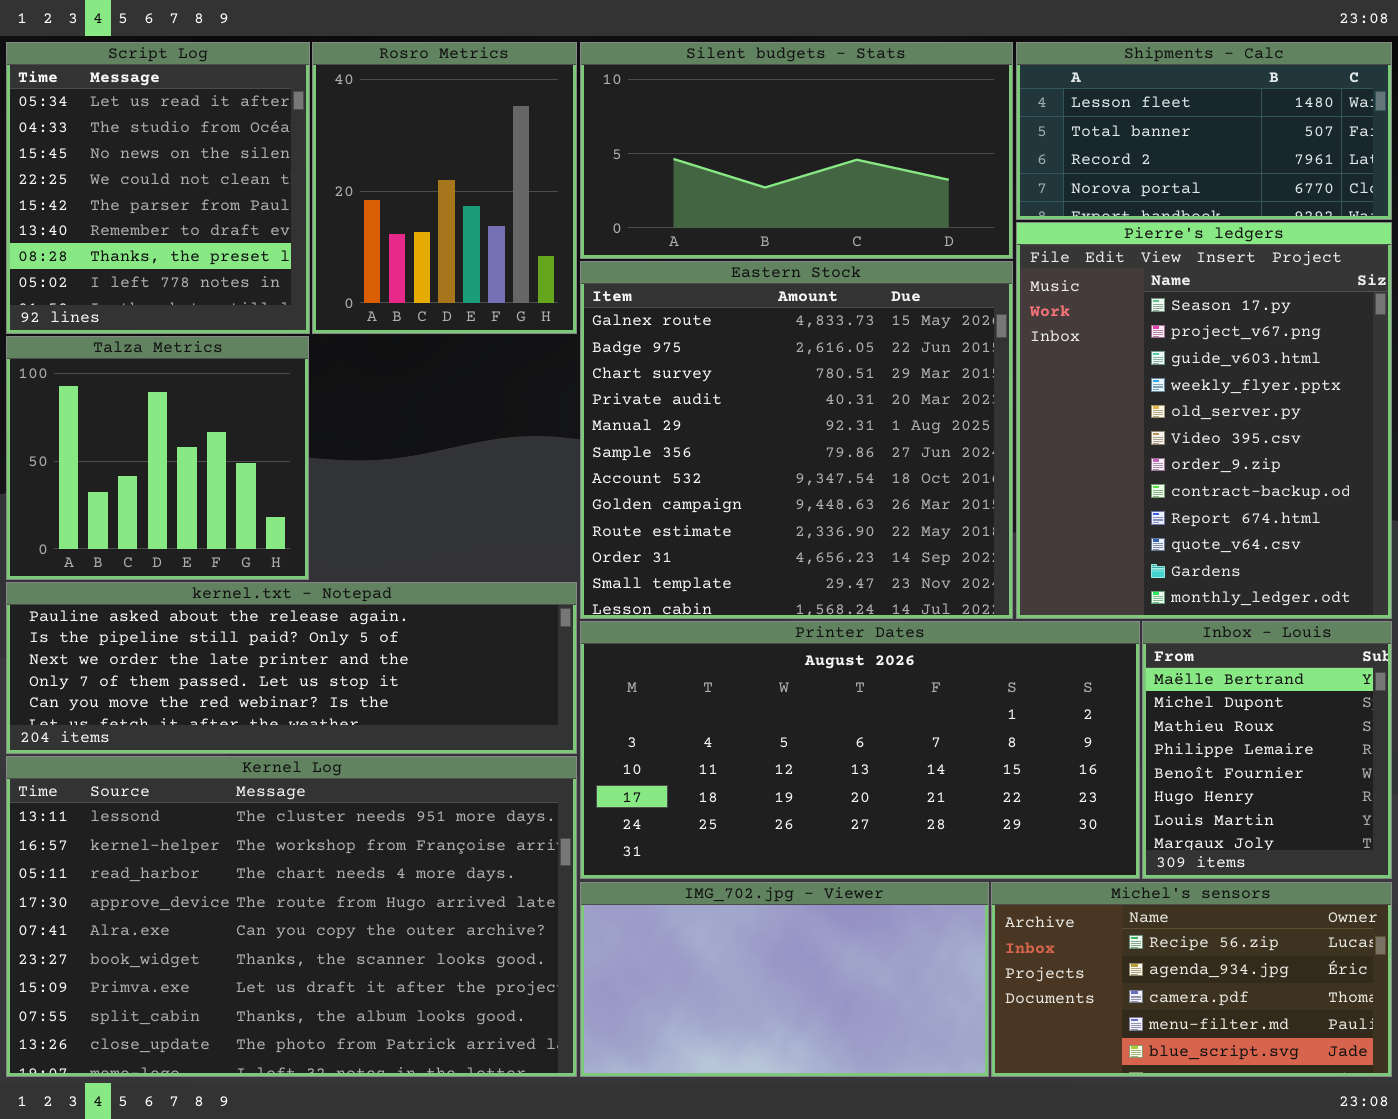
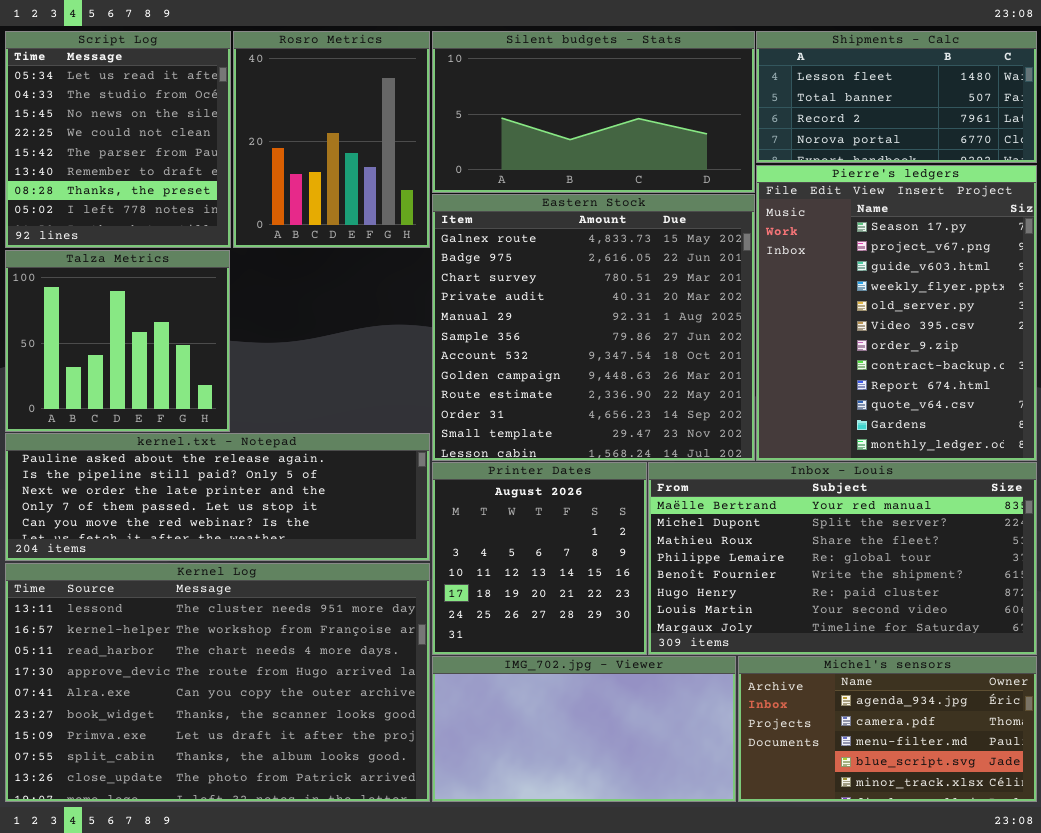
Printer Dates: [580,621,1140,879] -> [432,462,647,655], resized
Inbox - Louis: [1142,621,1392,879] -> [648,462,1037,655], resized
Michel's sensors: [991,882,1392,1077] -> [738,656,1037,802], scrolled down 1 row

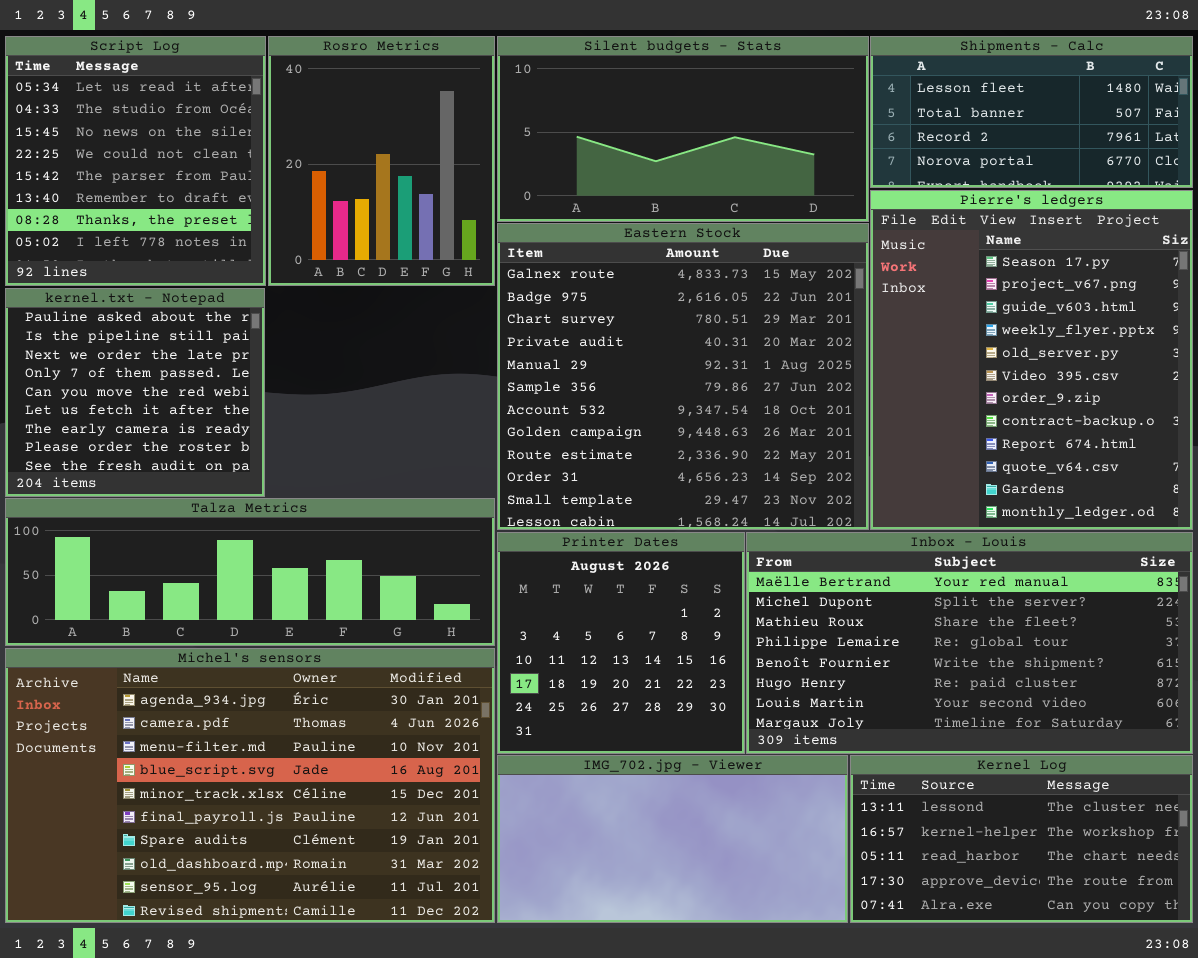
Talza Metrics: [5,250,230,432] -> [5,498,495,646], moved, resized
kernel.txt - Notepad: [5,433,430,561] -> [5,288,265,497], moved, resized
Kernel Log: [5,563,430,802] -> [850,755,1193,923], moved, resized
Michel's sensors: [738,656,1037,802] -> [5,648,495,923], moved, resized

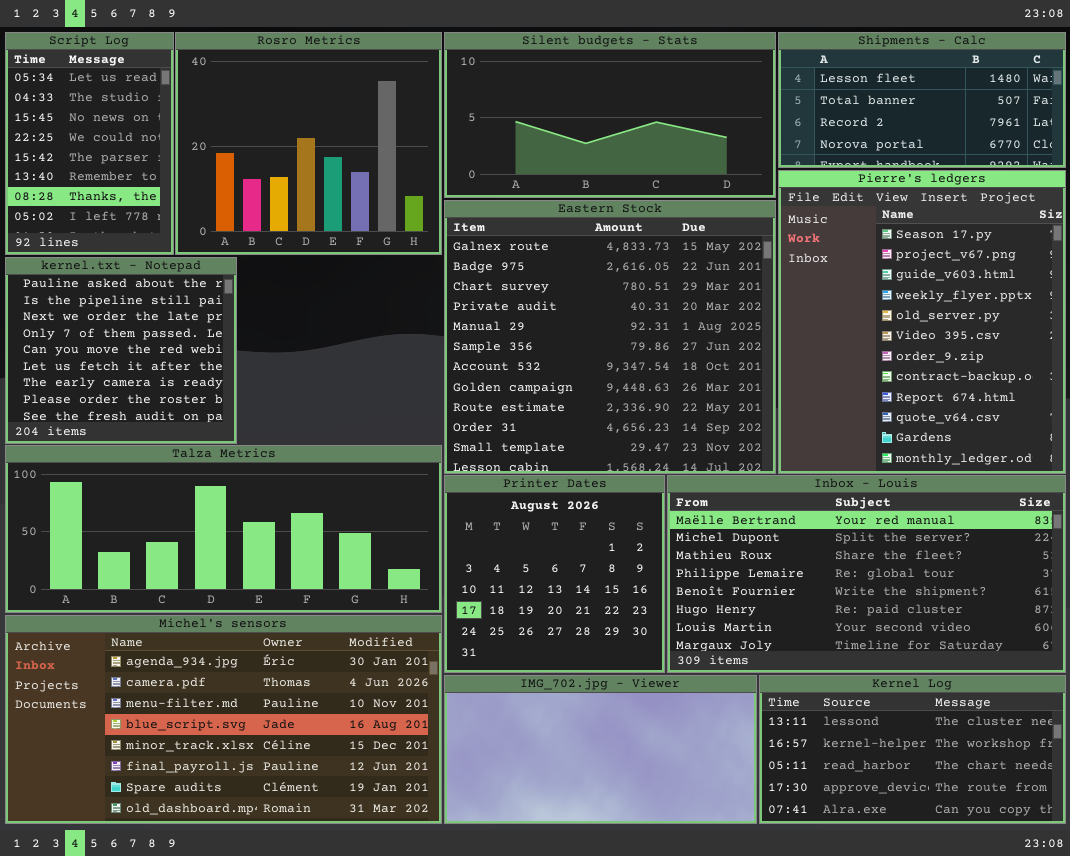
Script Log: [5,36,266,286] -> [5,32,174,255], resized
Rosro Metrics: [268,36,495,286] -> [175,32,442,255], resized
Talza Metrics: [5,498,495,646] -> [5,445,442,613], resized
Michel's sensors: [5,648,495,923] -> [5,615,442,824], resized

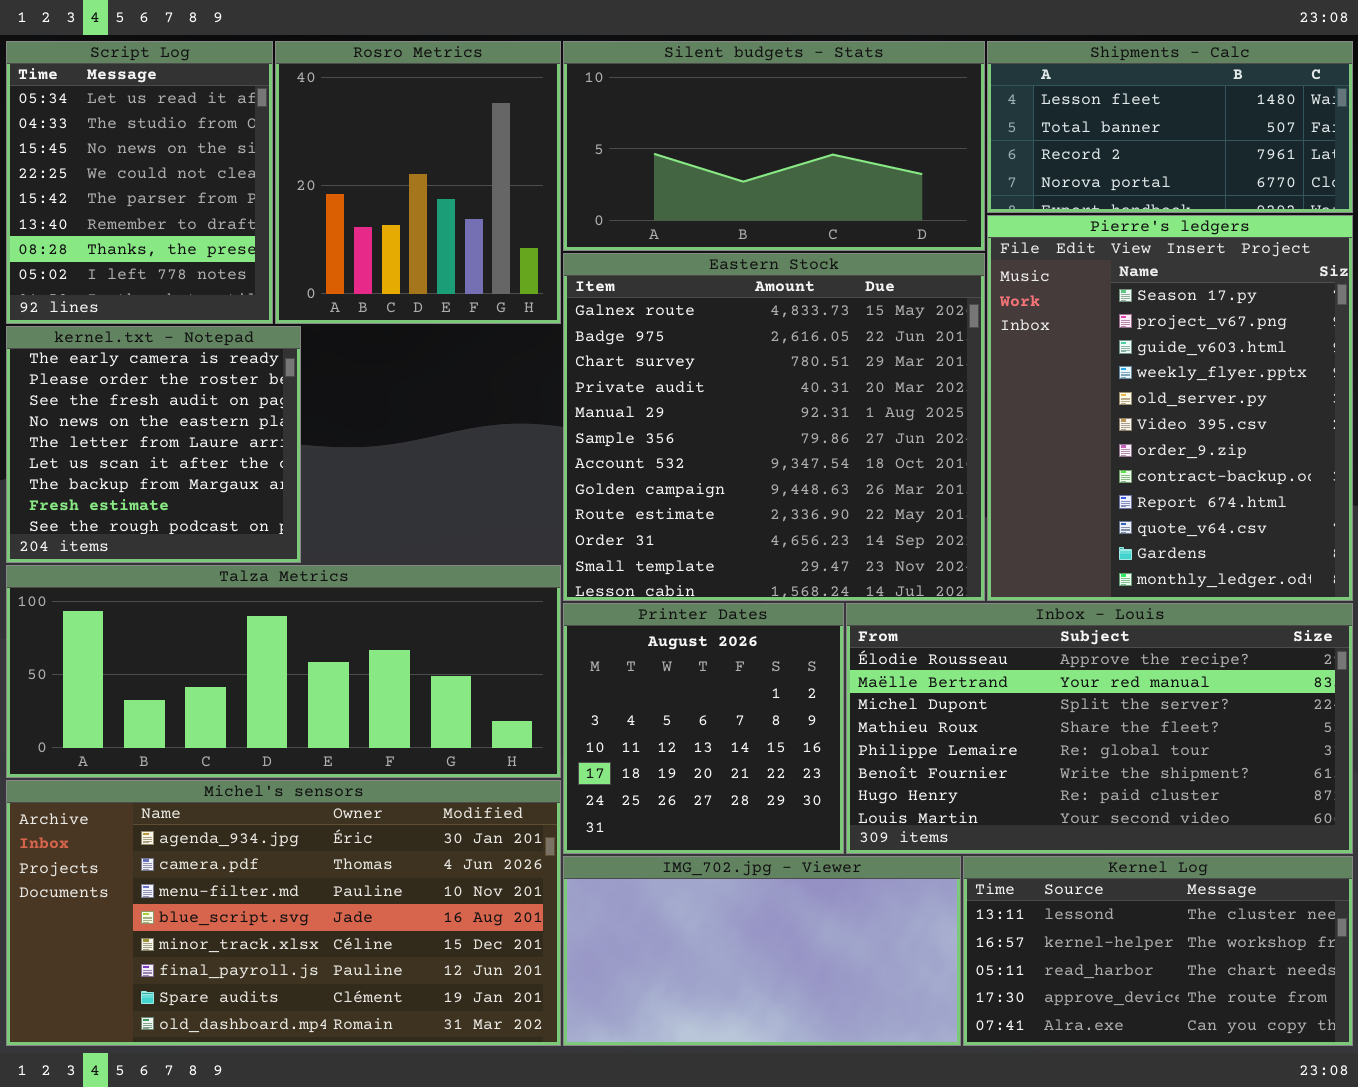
Script Log: [5,32,174,255] -> [6,41,273,324], resized
Rosro Metrics: [175,32,442,255] -> [275,41,561,324], resized
kernel.txt - Notepad: [5,257,237,444] -> [6,326,301,563], scrolled down 6 rows
Inbox - Louis: [667,475,1066,673] -> [846,603,1353,854], scrolled up 1 row

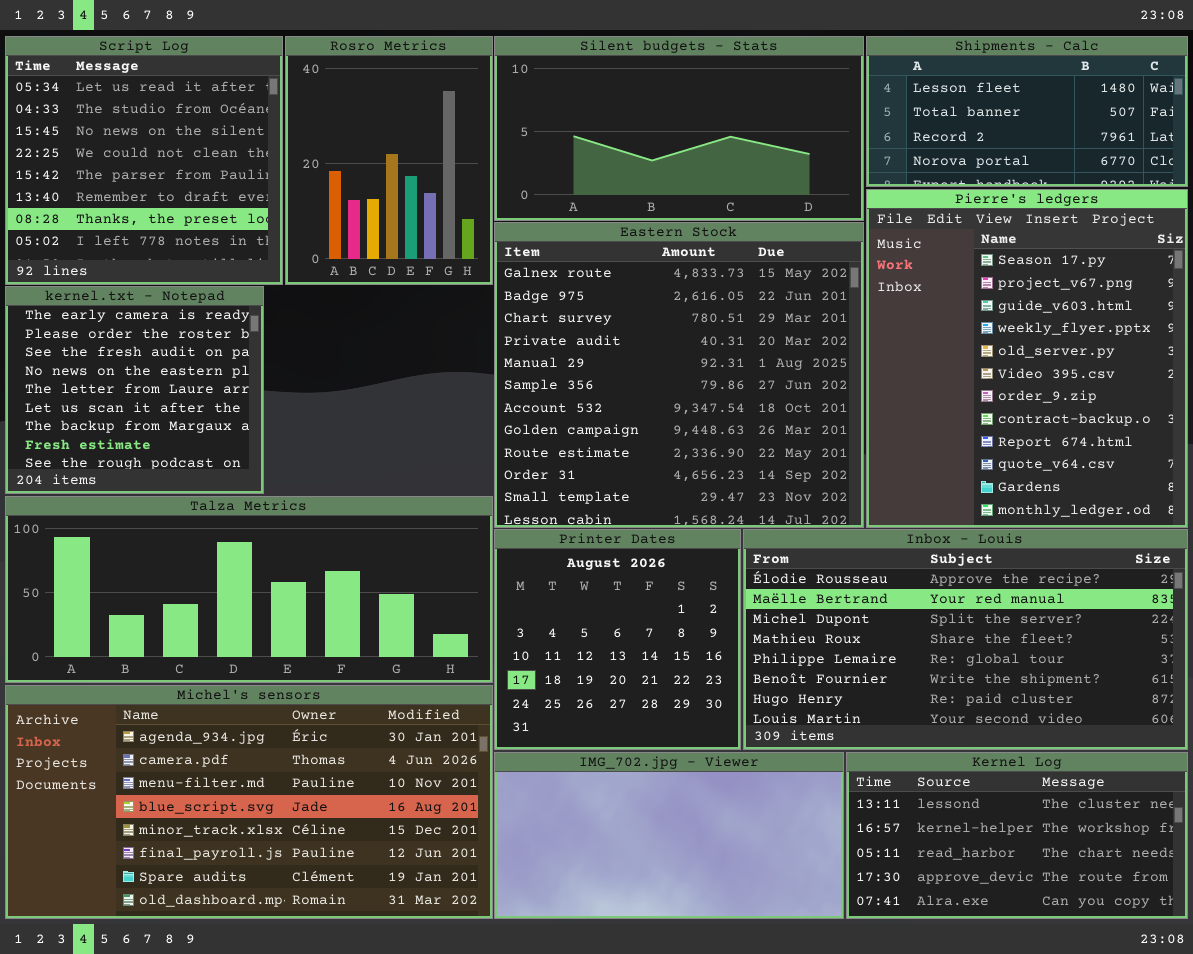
Script Log: [6,41,273,324] -> [5,36,283,285], resized
Rosro Metrics: [275,41,561,324] -> [285,36,493,285], resized

